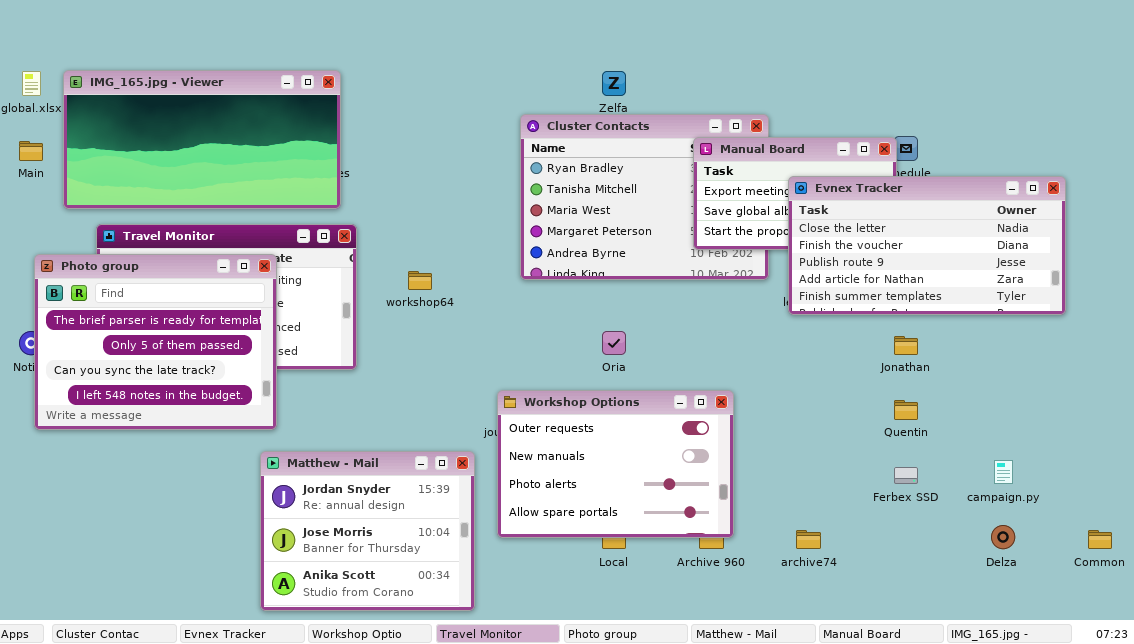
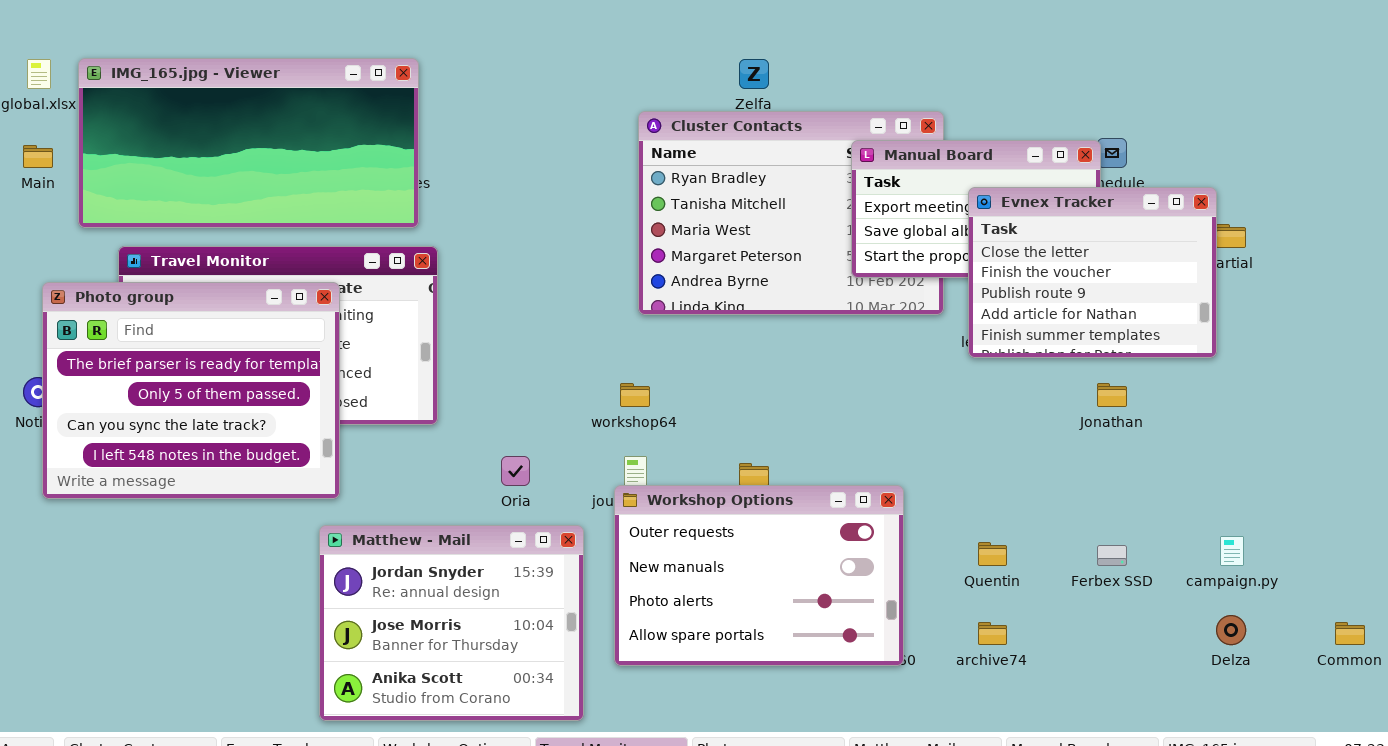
Evnex Tracker: [788,176,1066,315] -> [968,187,1217,358], resized
workshop64: [408,271,432,290] -> [620,383,650,407], moved
Oria: [602,331,626,355] -> [501,456,530,486], moved
Workshop Options: [497,390,734,538] -> [614,485,904,666], moved
Quentin: [894,400,918,420] -> [978,542,1007,566], moved

